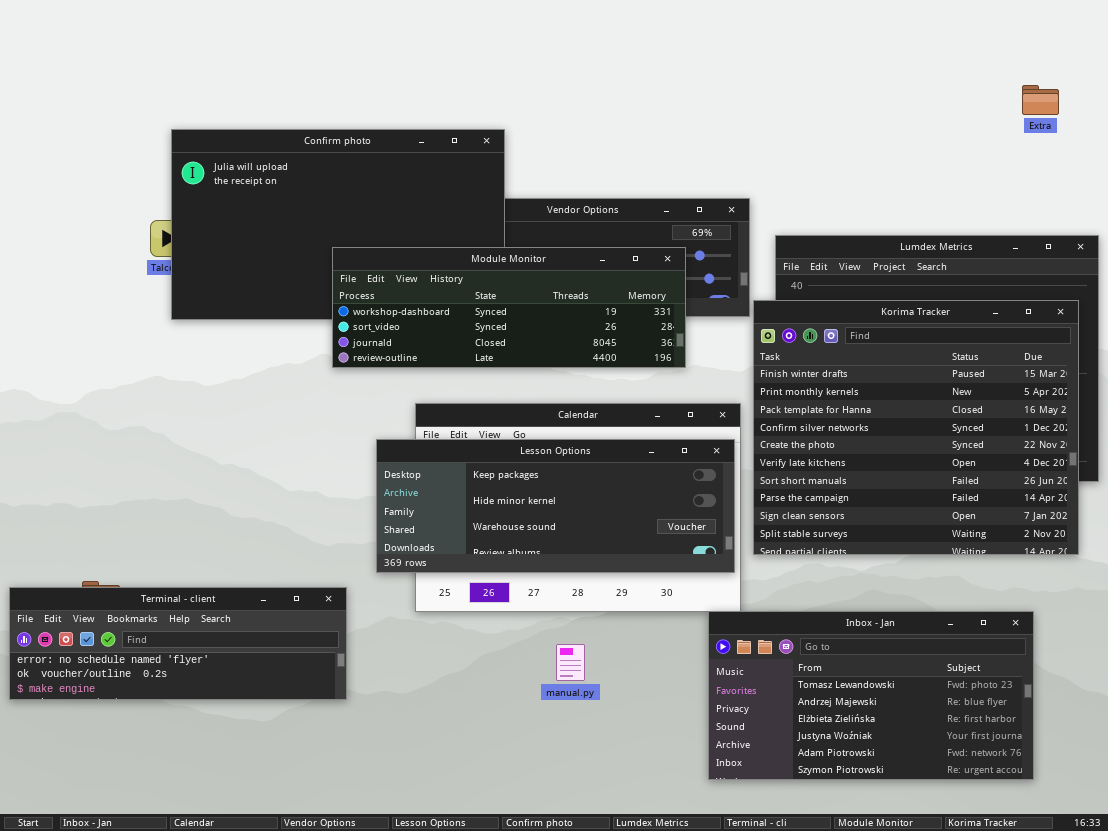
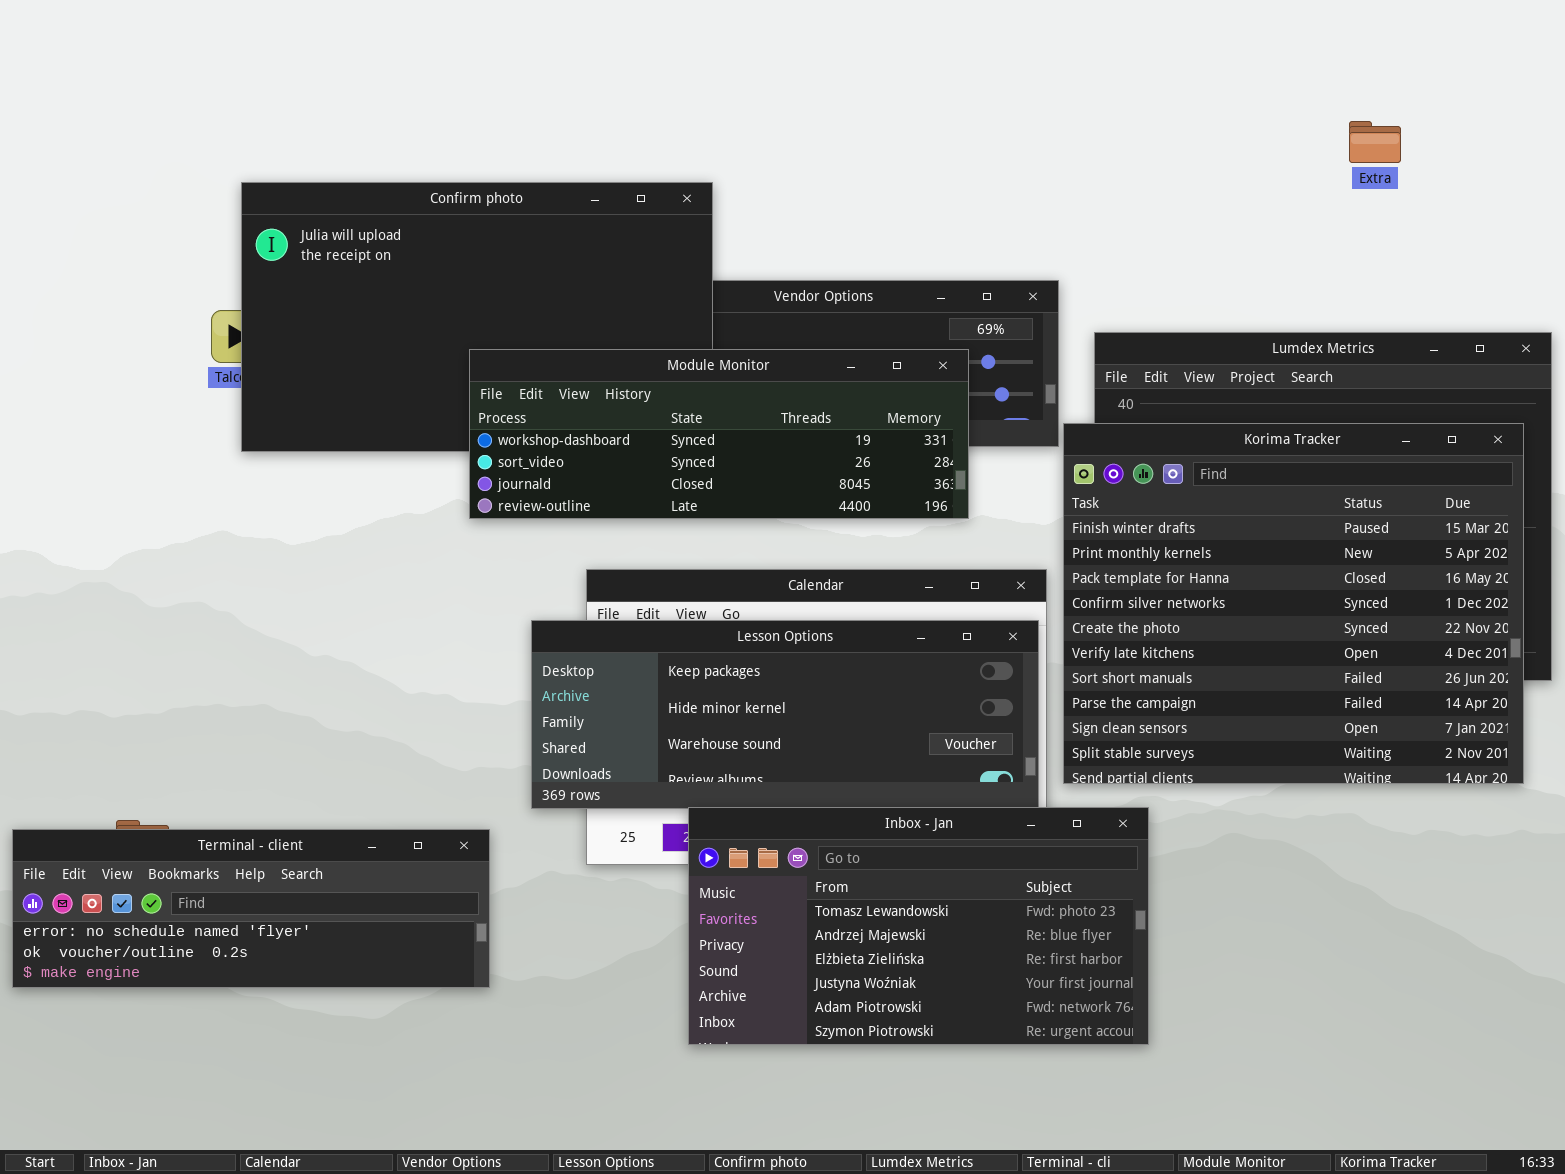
Extra: [1022,85,1059,115] -> [1349,121,1401,163], moved
Inbox - Jan: [708,611,1034,780] -> [688,807,1149,1045], moved

